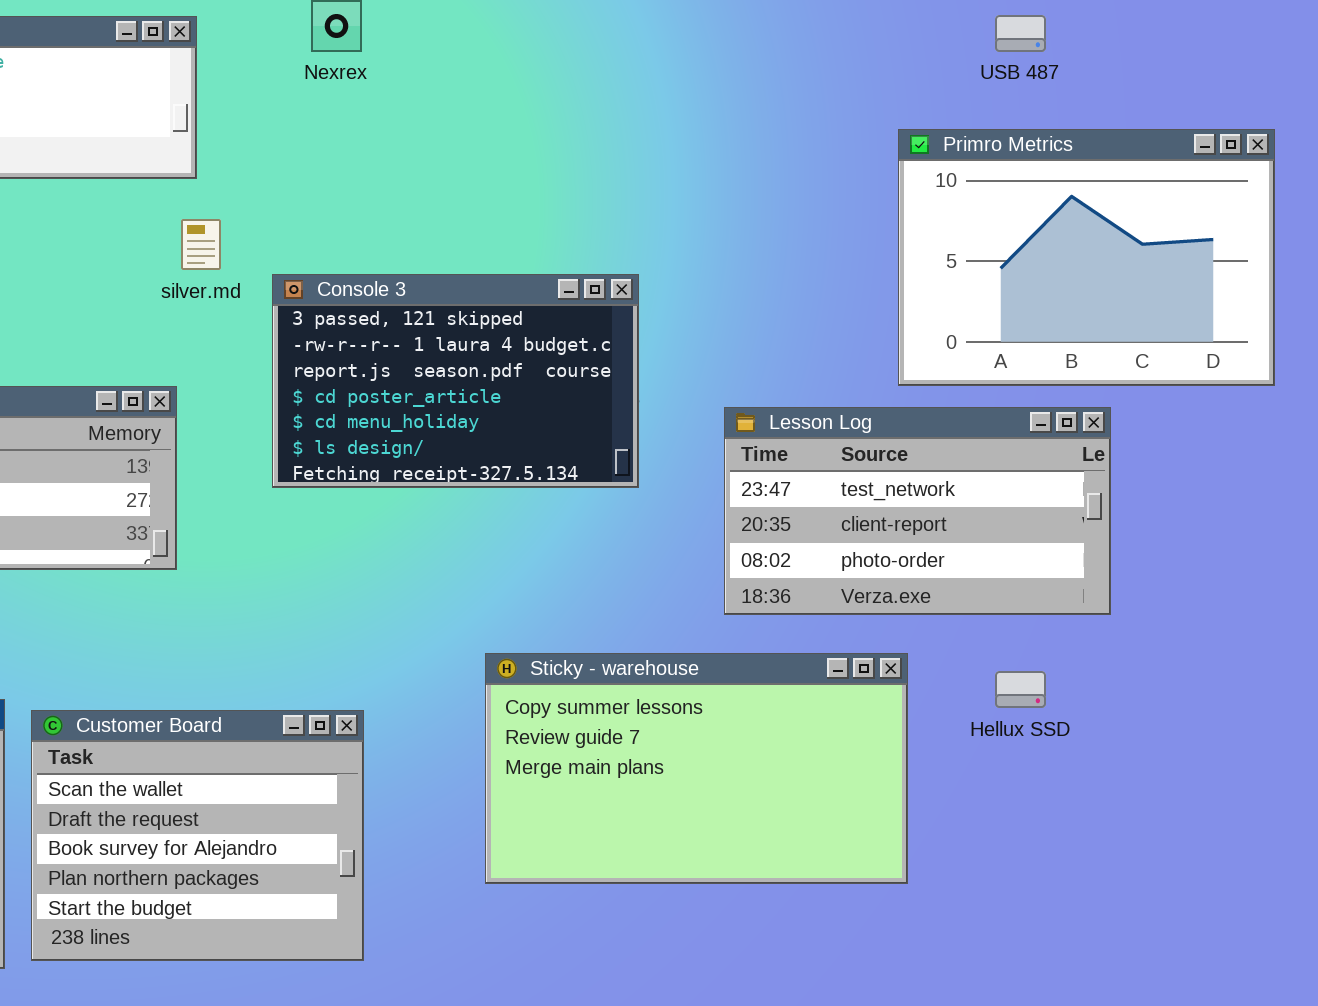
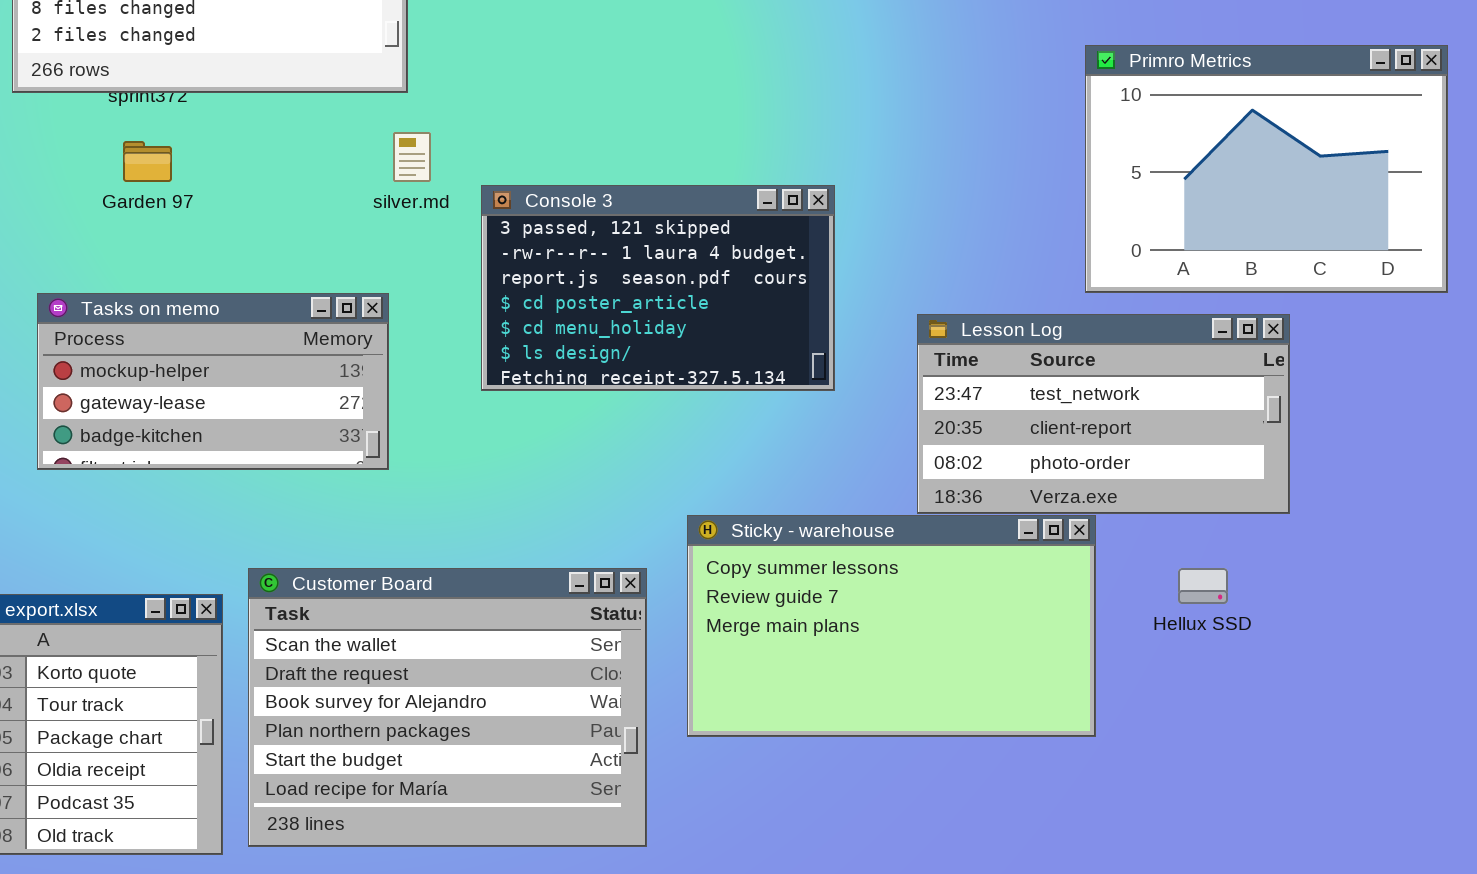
Sticky - warehouse: [485,653,908,884] -> [687,515,1096,737], moved
Customer Board: [31,710,364,961] -> [248,568,647,847], resized

